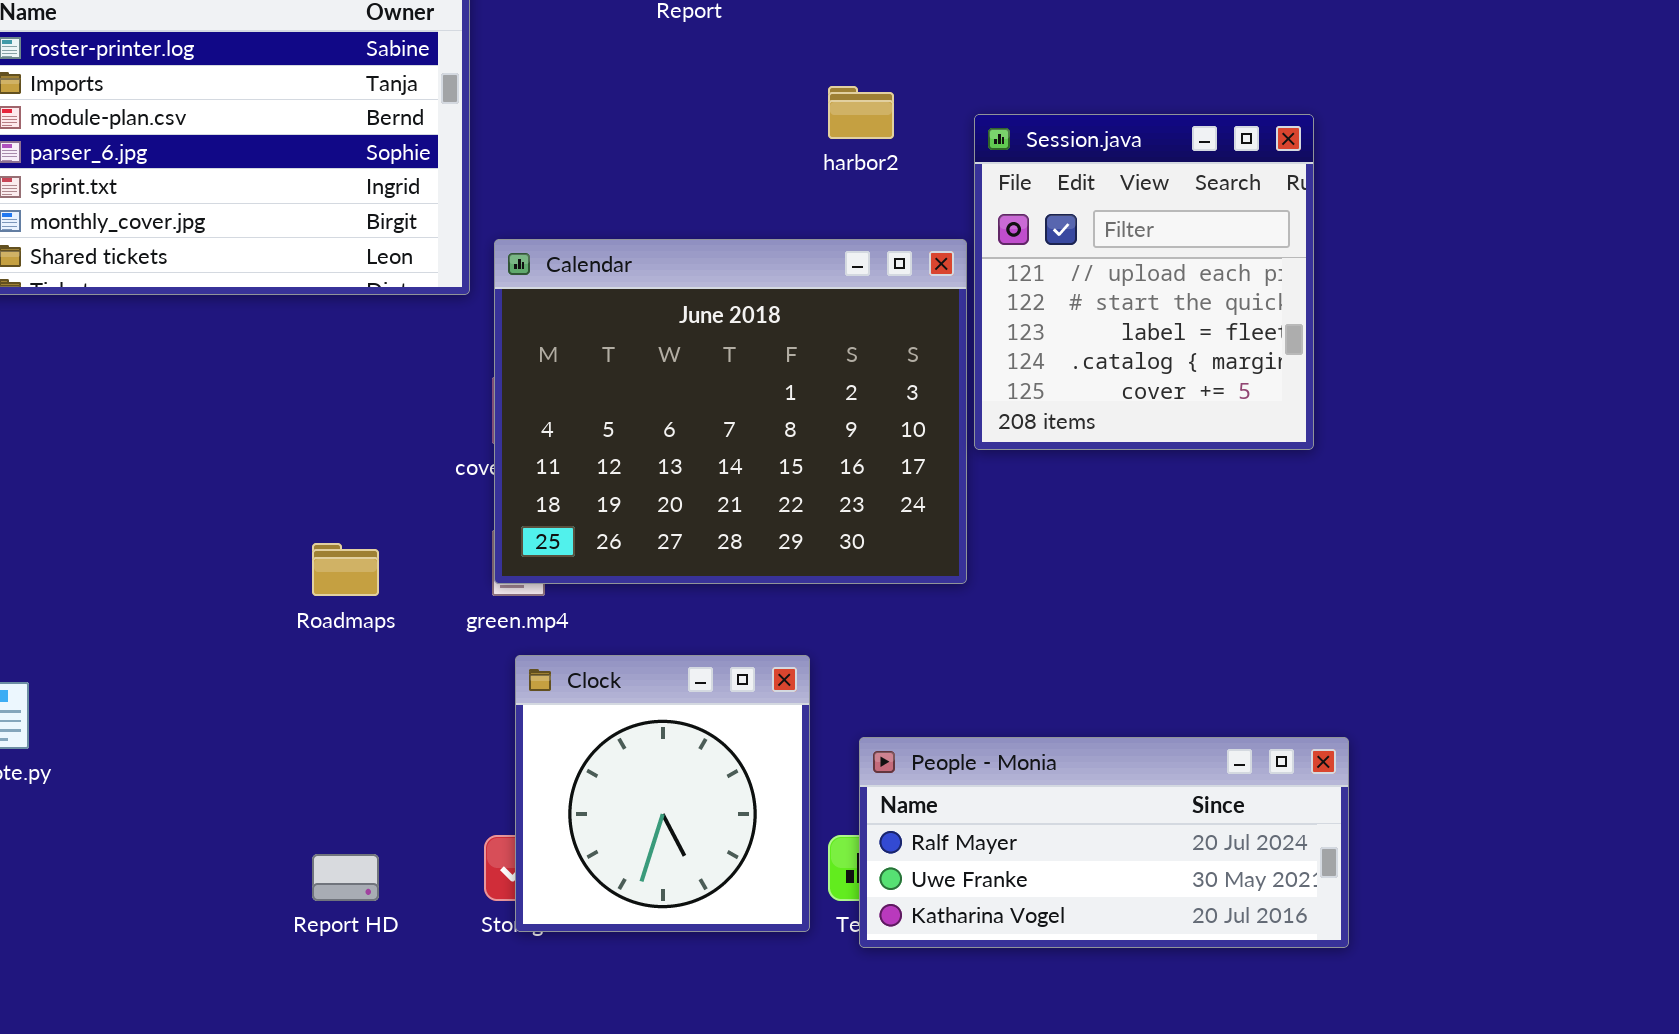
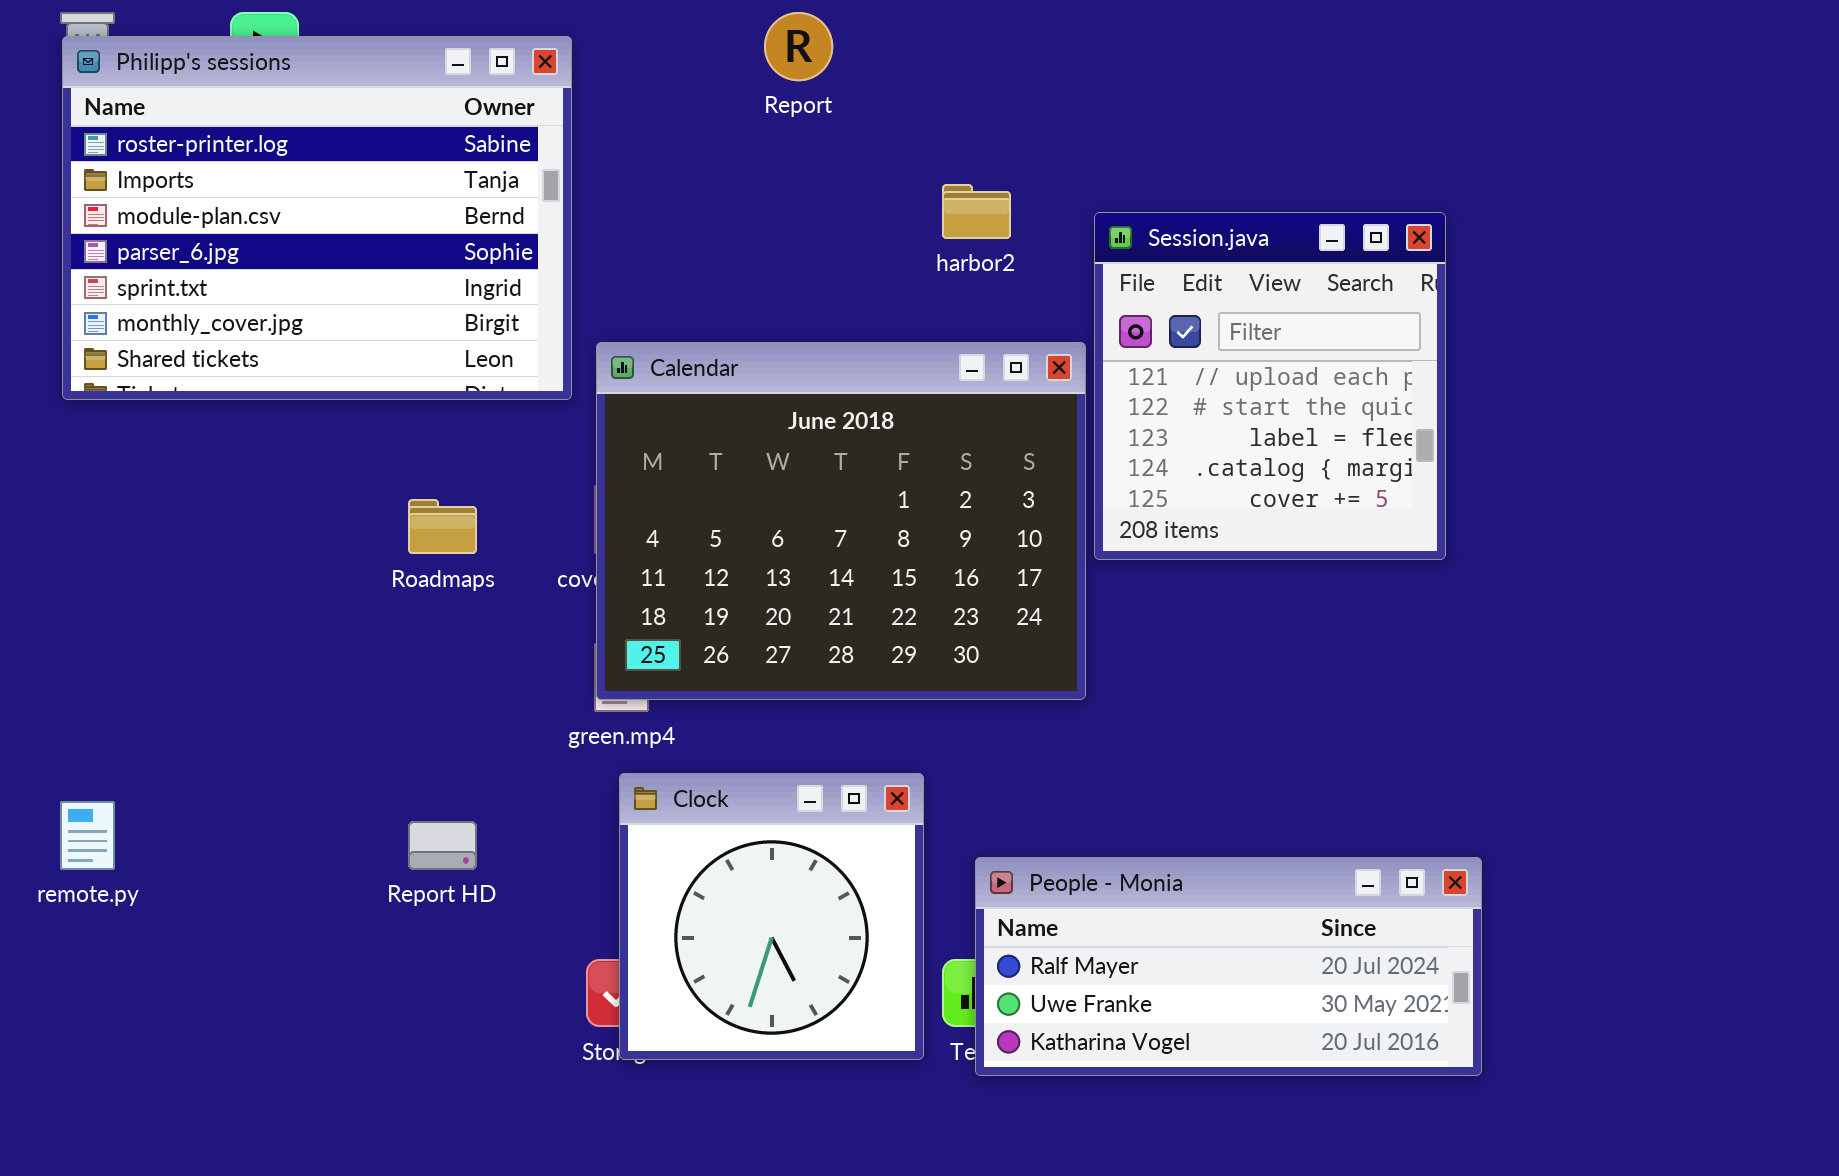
Roadmaps: [312,543,379,596] -> [408,499,477,554], moved
Report HD: [312,854,379,901] -> [408,821,477,870], moved

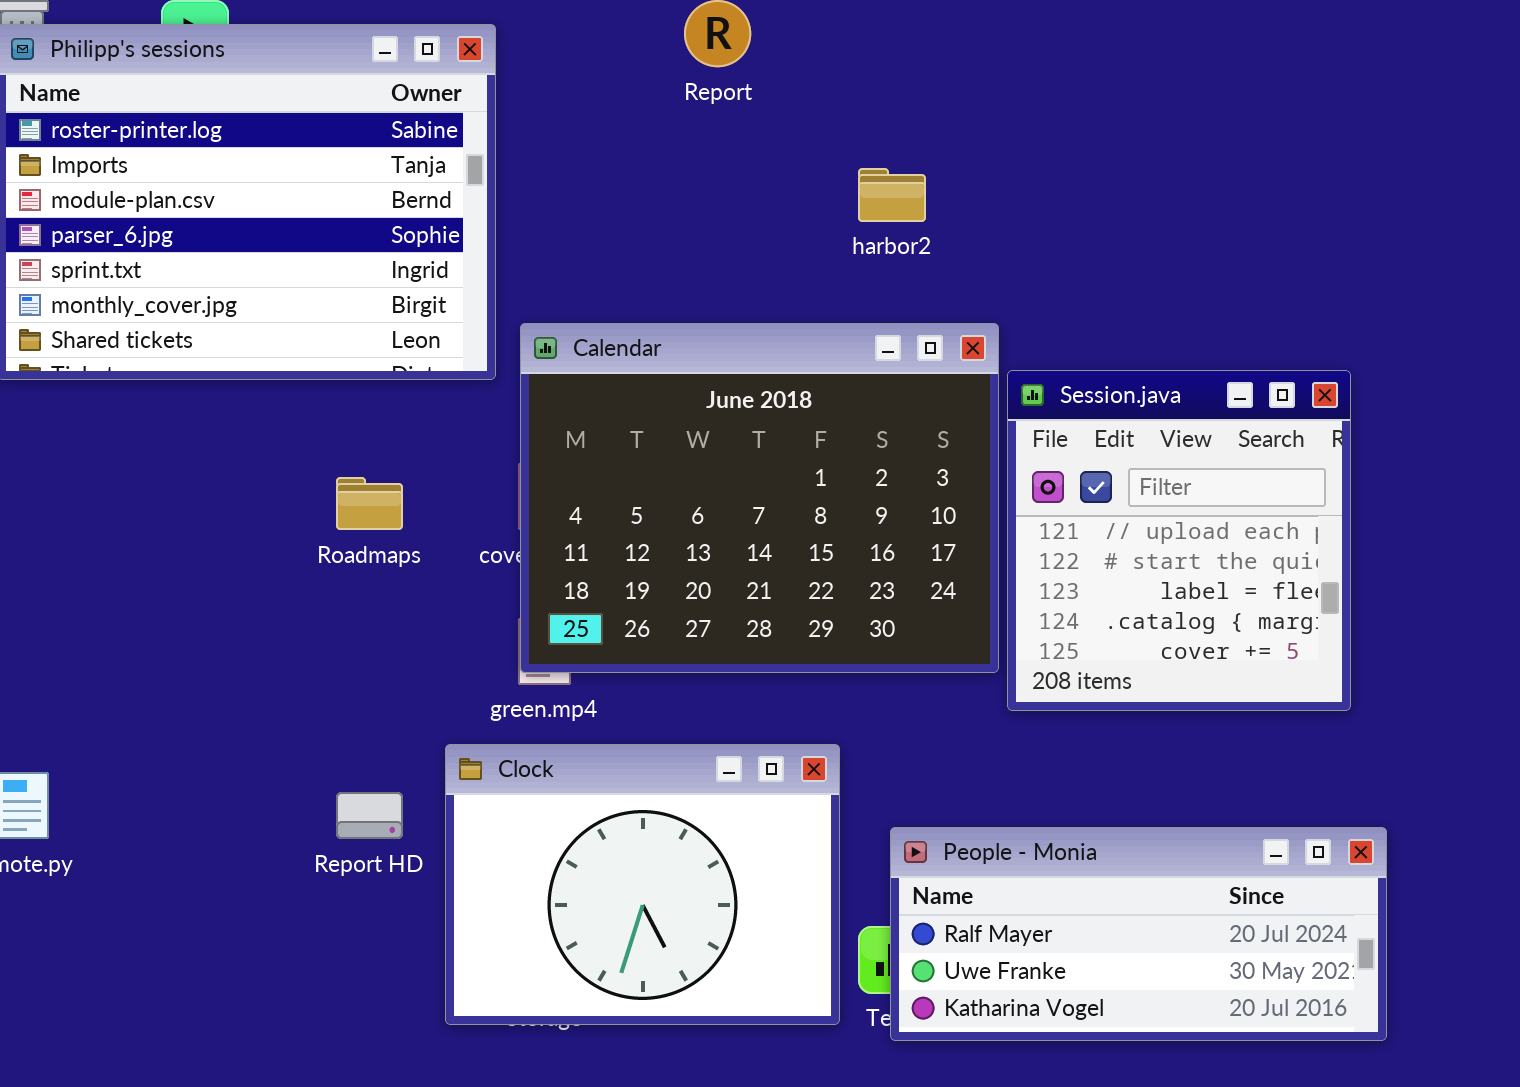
Session.java: [1094,212,1446,560] -> [1007,370,1351,711], moved
Clock: [619,773,924,1060] -> [445,744,840,1025], resized

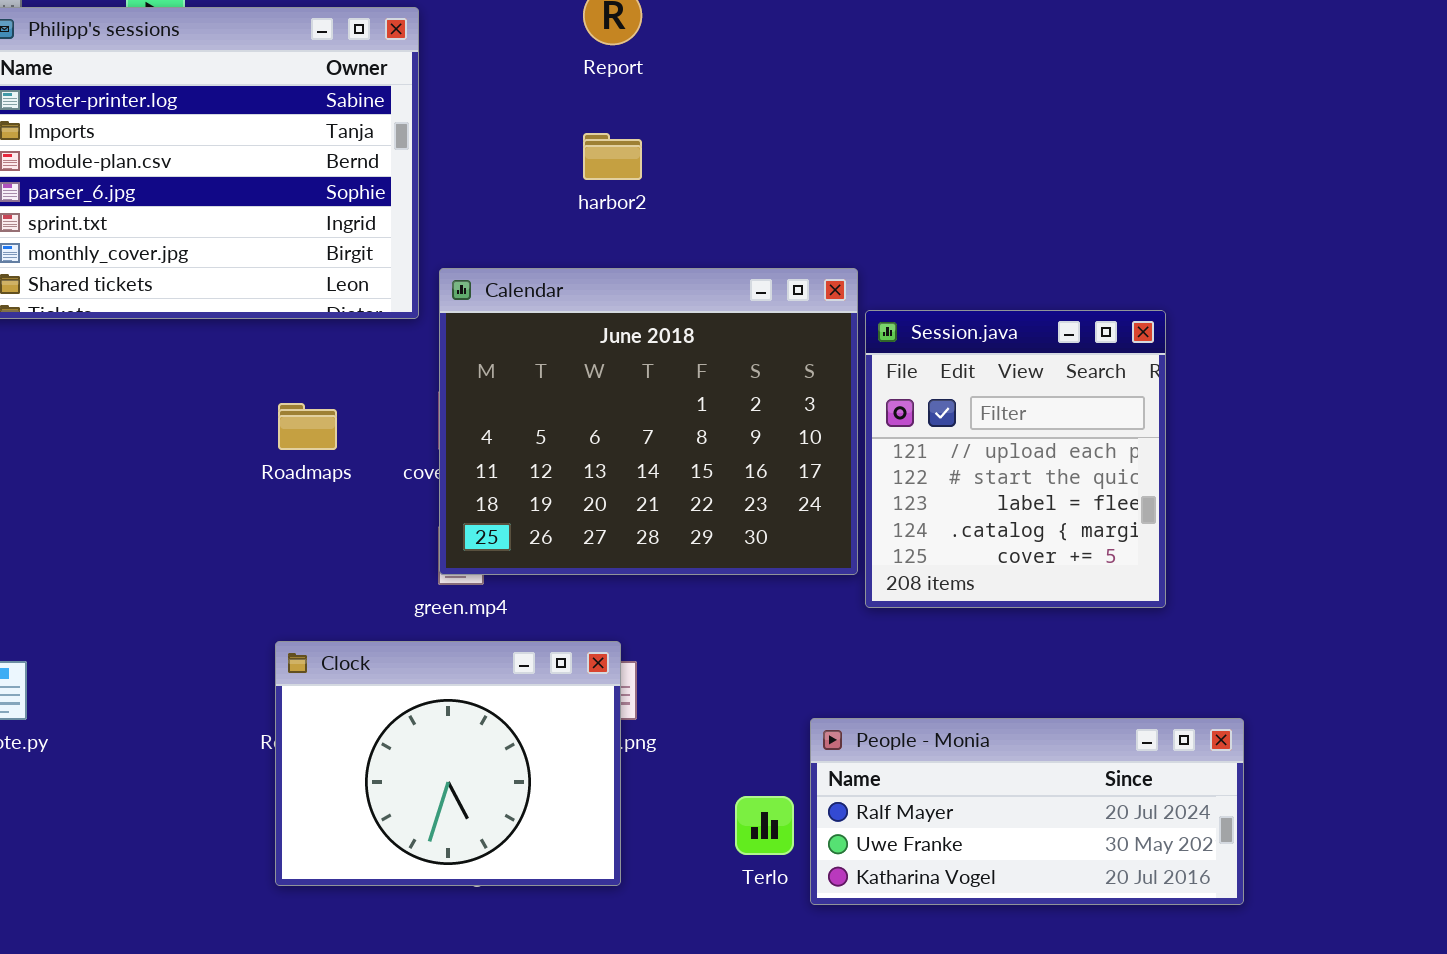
harbor2: [858,168,926,222] -> [583,133,642,180], moved
Clock: [445,744,840,1025] -> [275,641,621,886], moved
People - Monia: [890,827,1387,1041] -> [810,718,1244,905], moved

